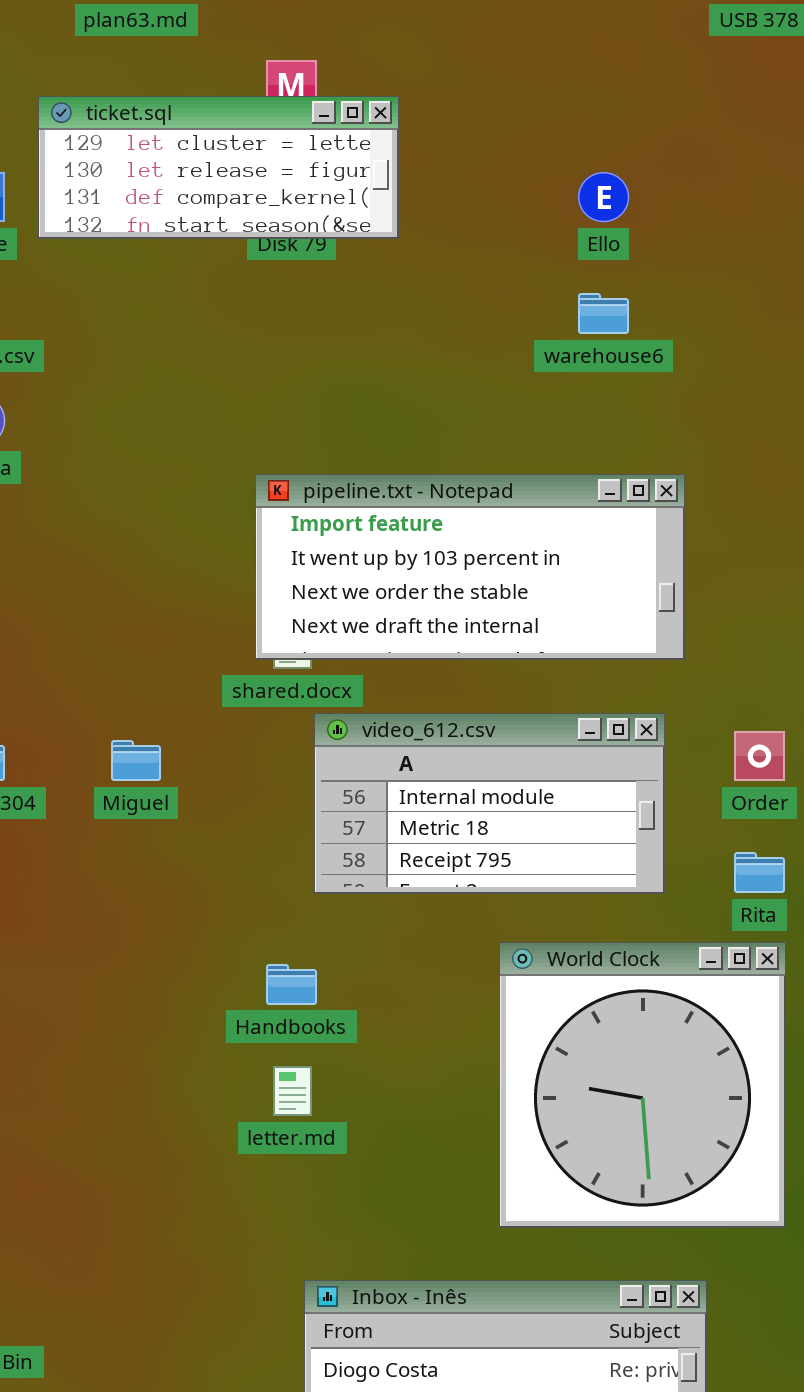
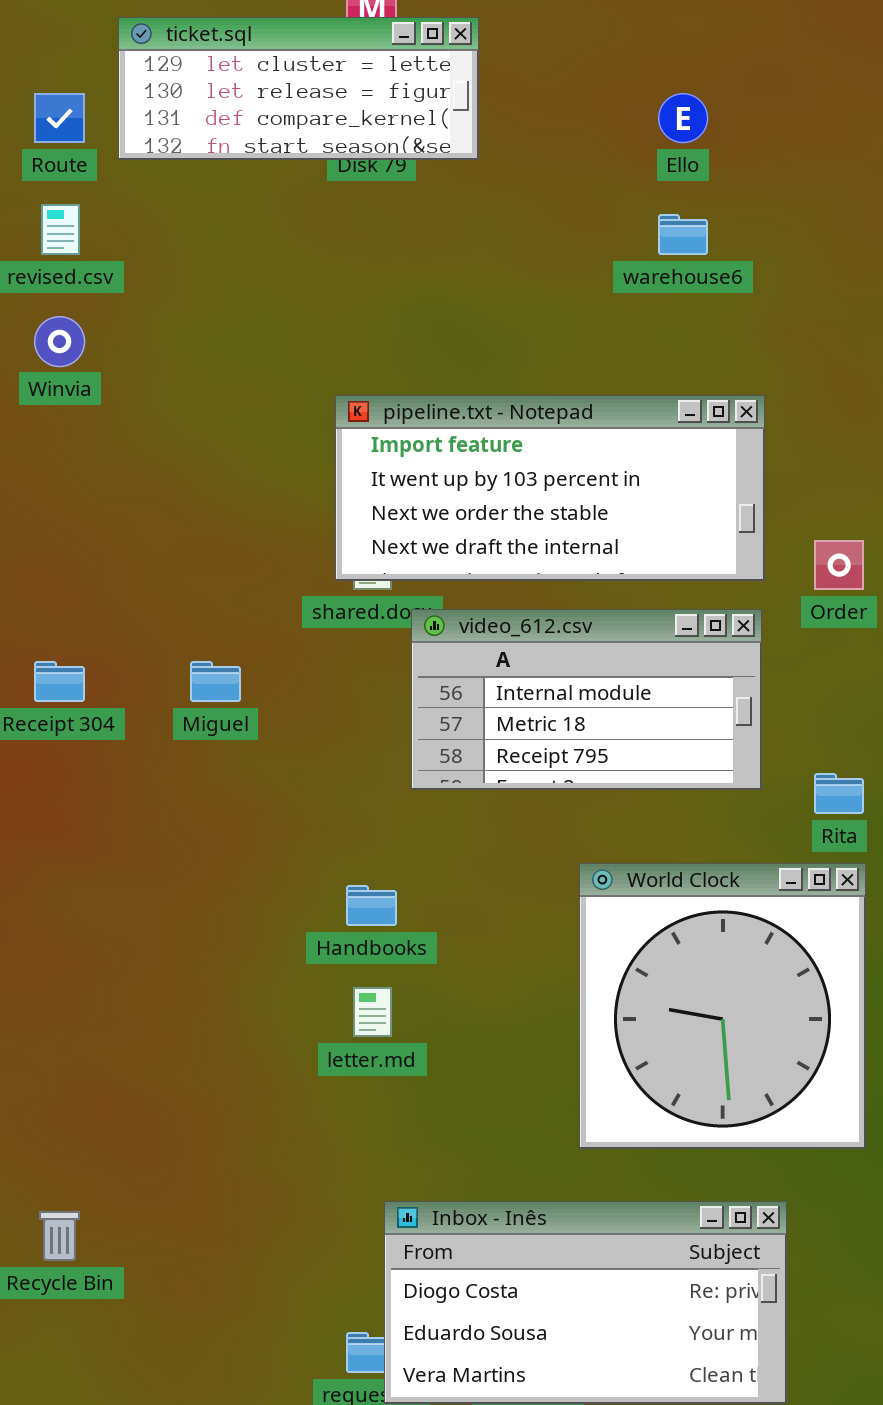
video_612.csv: [314,713,665,894] -> [411,609,762,790], moved
Order: [734,731,785,781] -> [814,540,864,590], moved

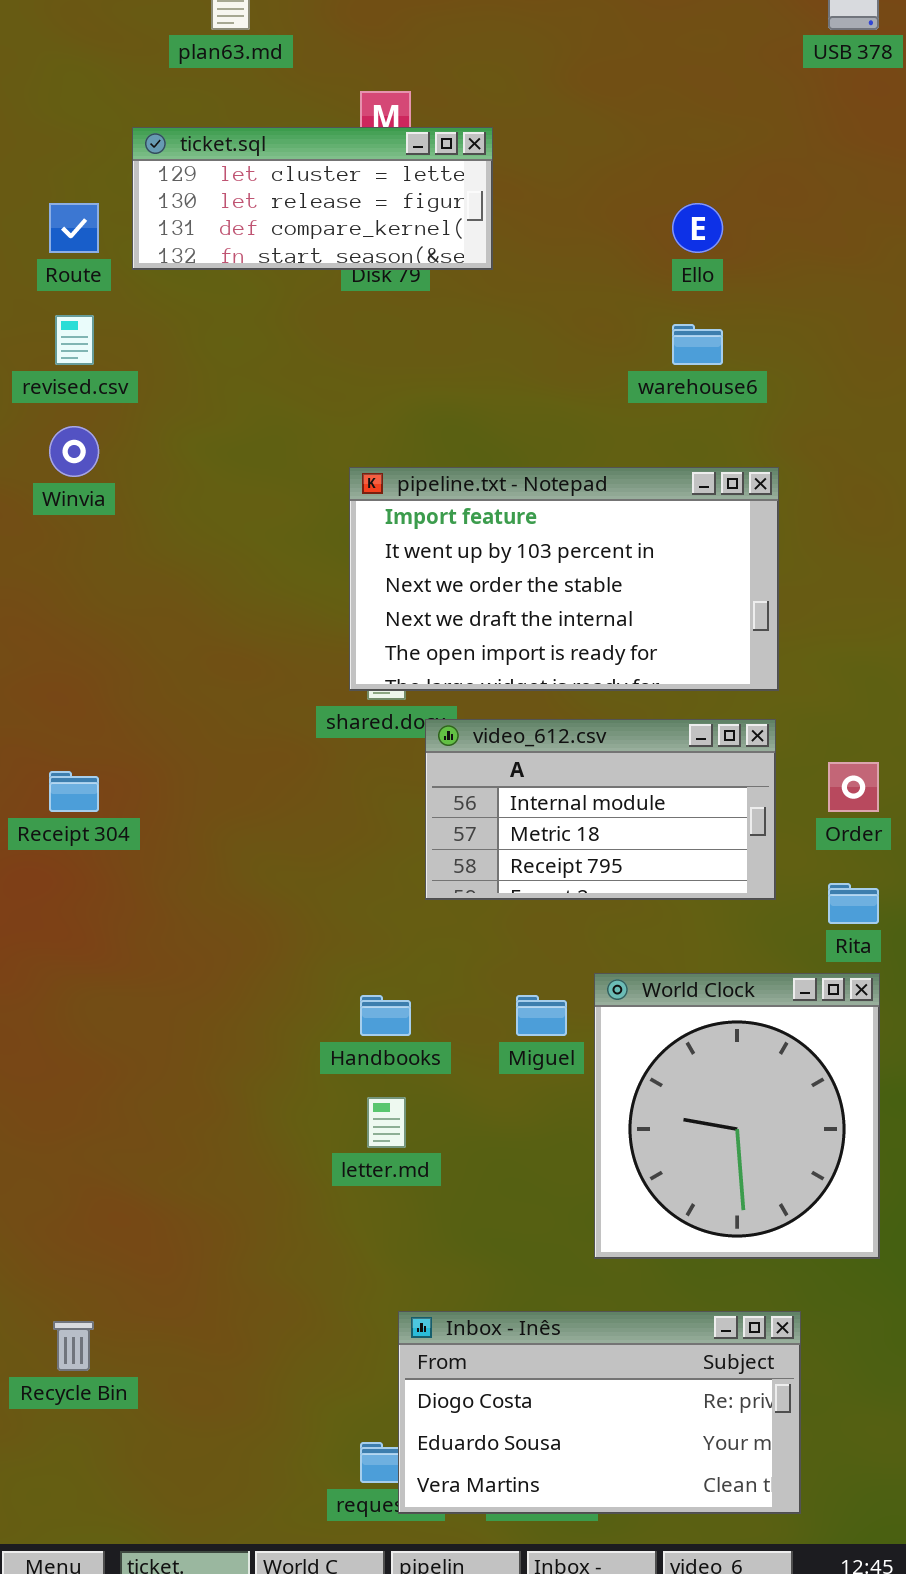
pipeline.txt - Notepad: [335,395,765,581] -> [349,467,779,691], resized
Order: [814,540,864,590] -> [828,762,879,812], moved
Miguel: [190,661,241,702] -> [516,995,567,1036], moved

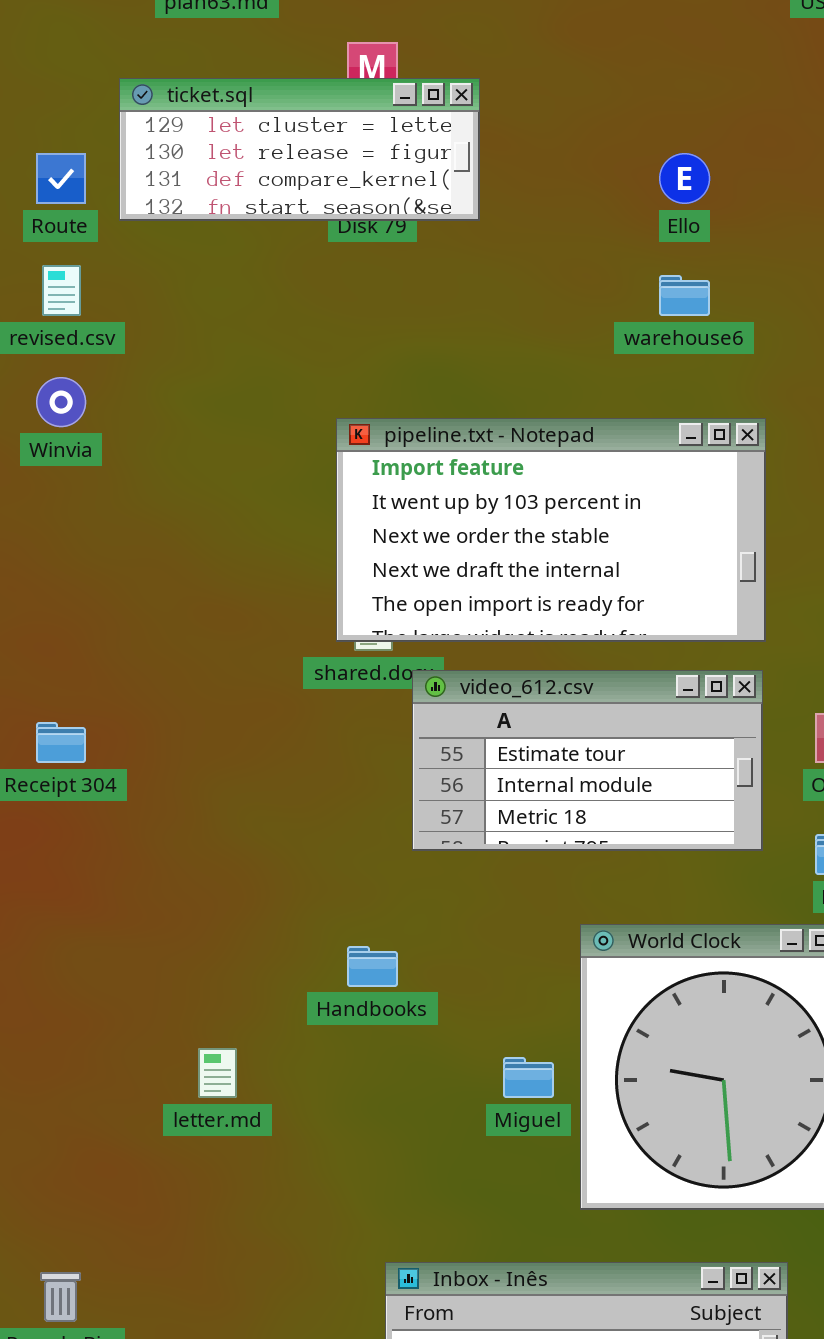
video_612.csv: [425,719,776,900] -> [412,670,763,851], scrolled up 1 row
Miguel: [516,995,567,1036] -> [503,1057,554,1098], moved
letter.md: [367,1097,406,1148] -> [198,1048,237,1098], moved

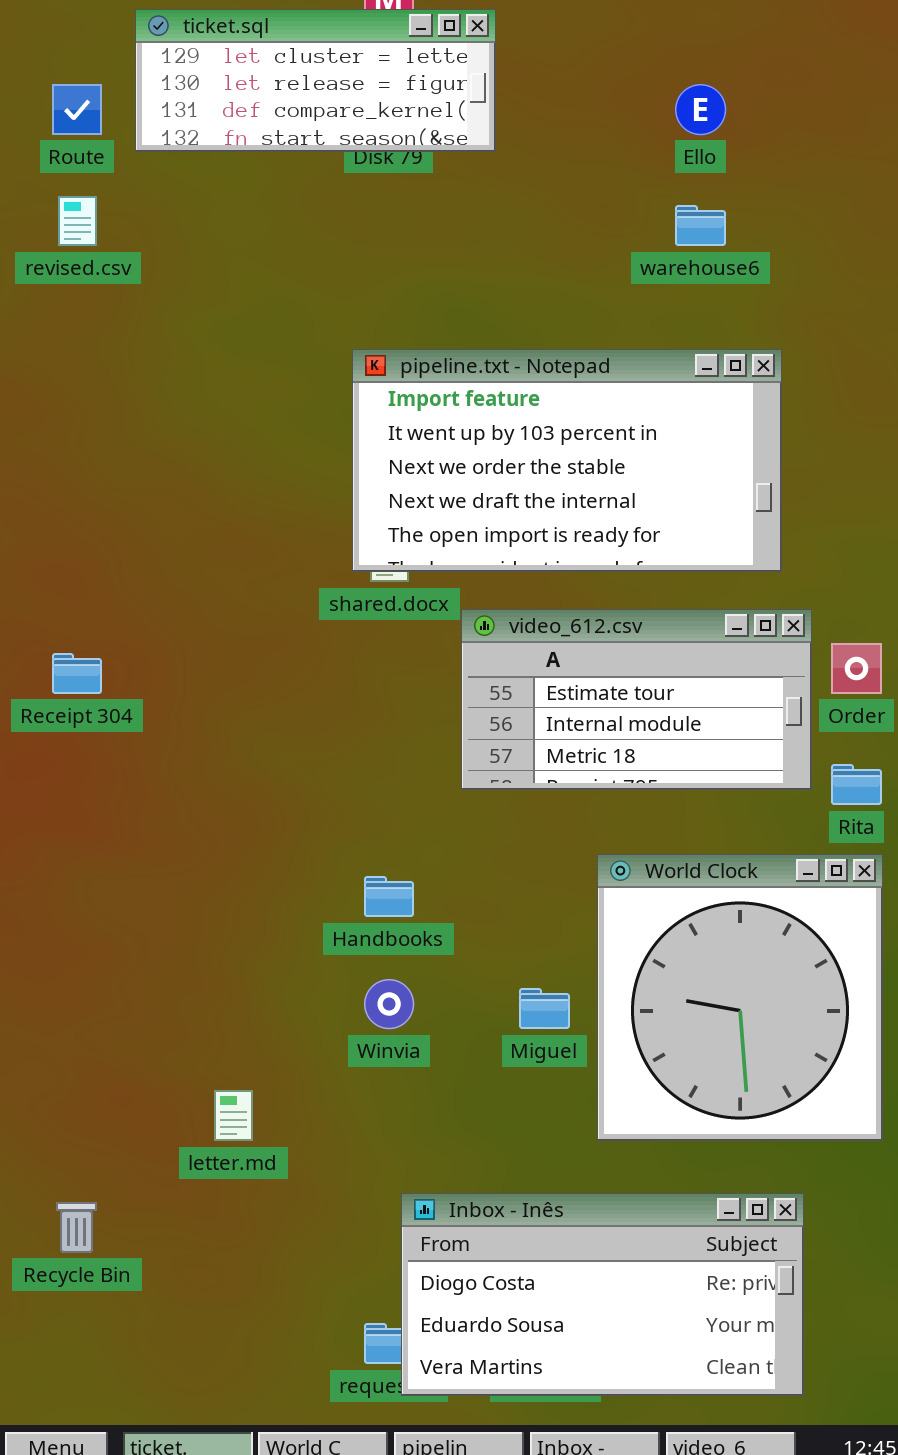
Winvia: [36,377,86,427] -> [364,979,414,1029], moved
video_612.csv: [412,670,763,851] -> [461,609,812,790], moved
letter.md: [198,1048,237,1098] -> [214,1090,253,1141], moved

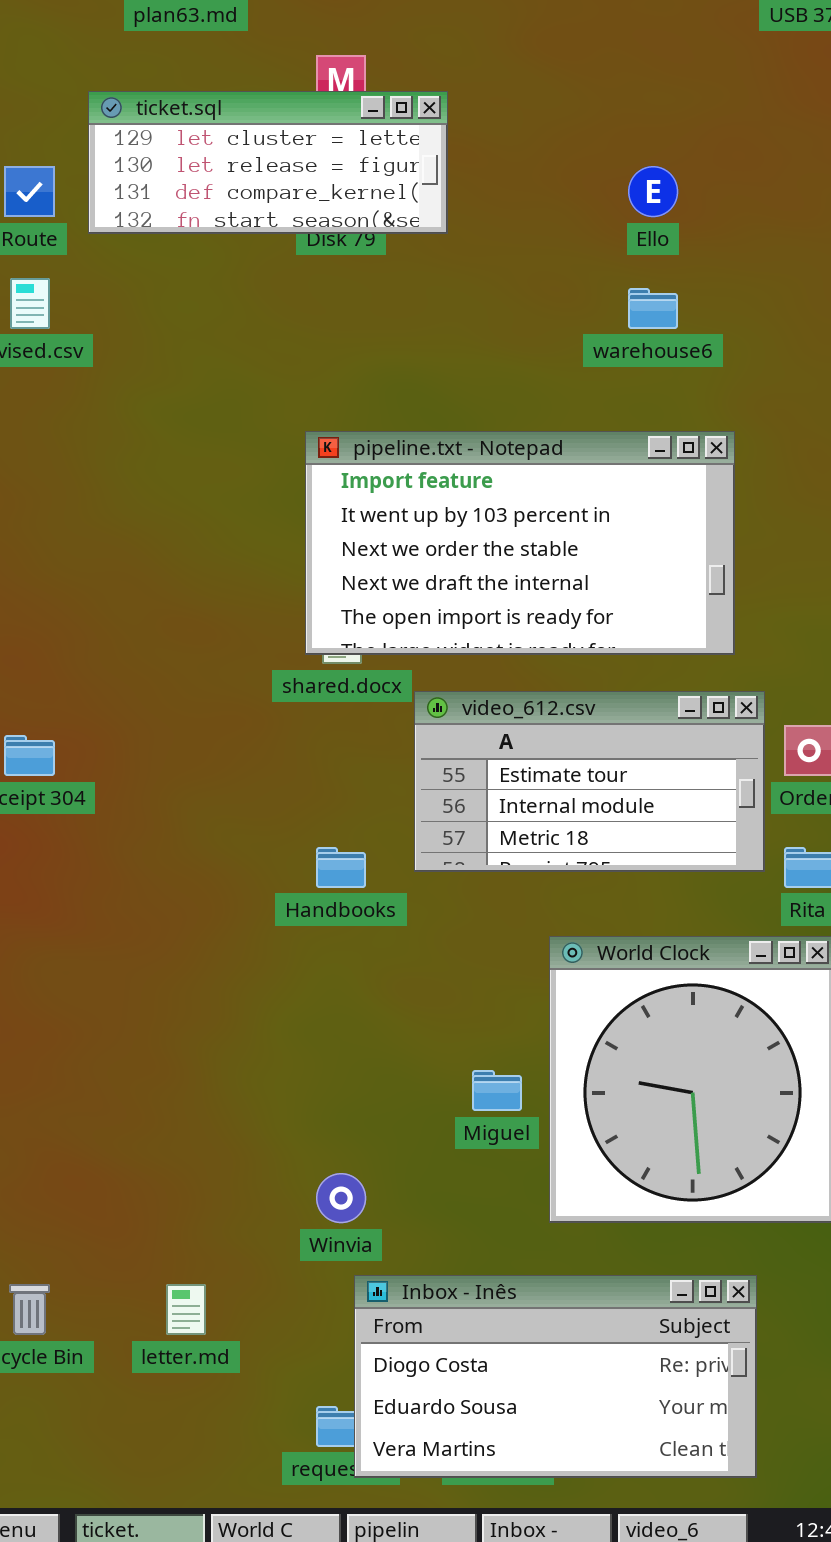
Handbooks: [364,876,414,917] -> [316,847,366,888], moved
Winvia: [364,979,414,1029] -> [316,1173,366,1223], moved
letter.md: [214,1090,253,1141] -> [166,1284,206,1335], moved

